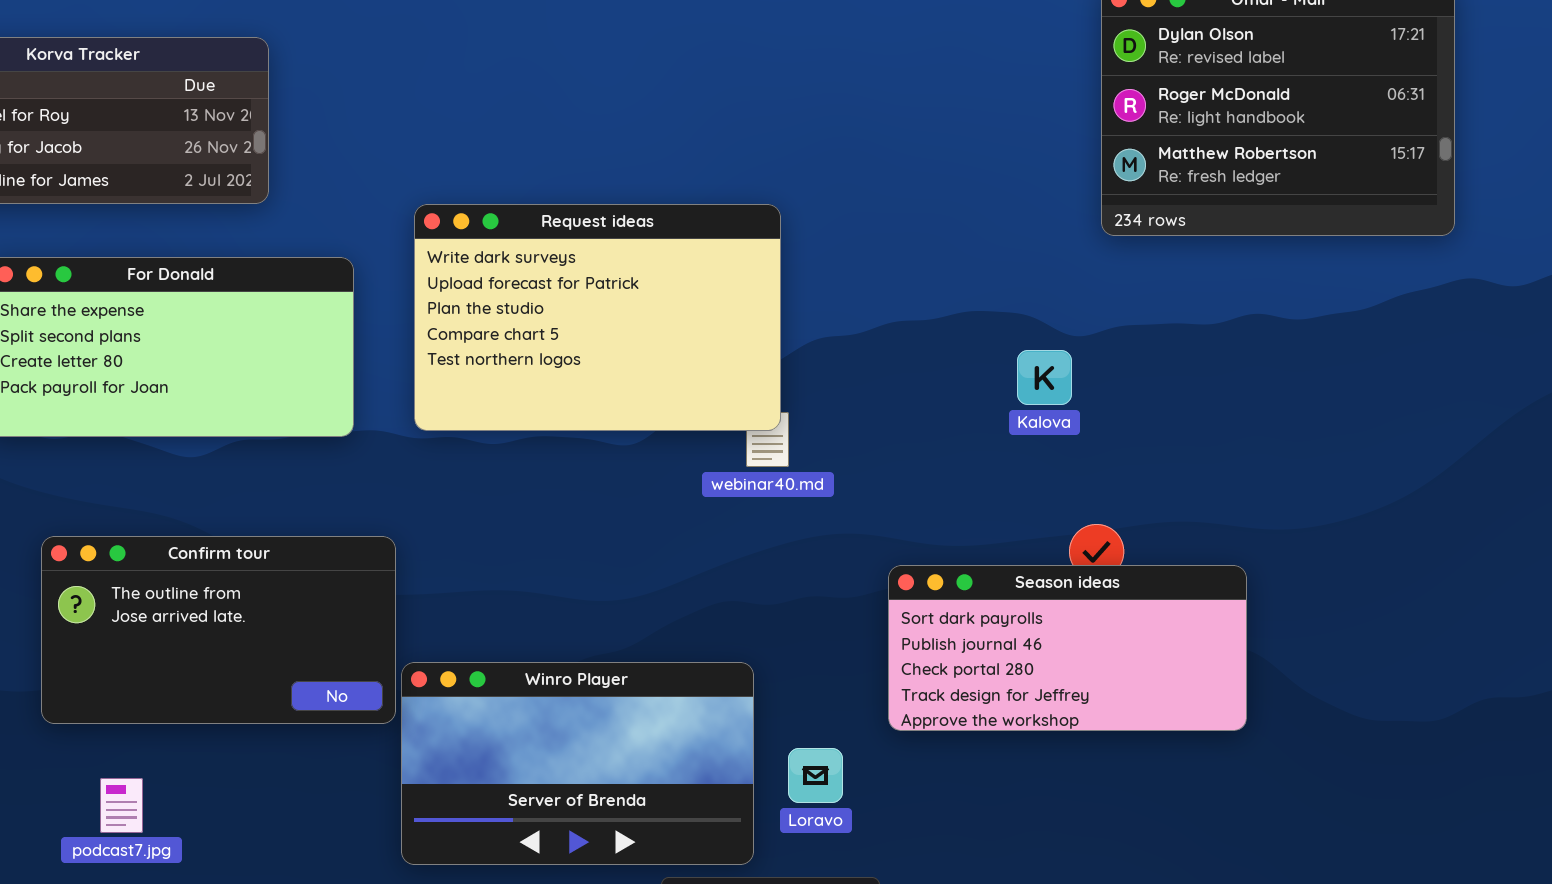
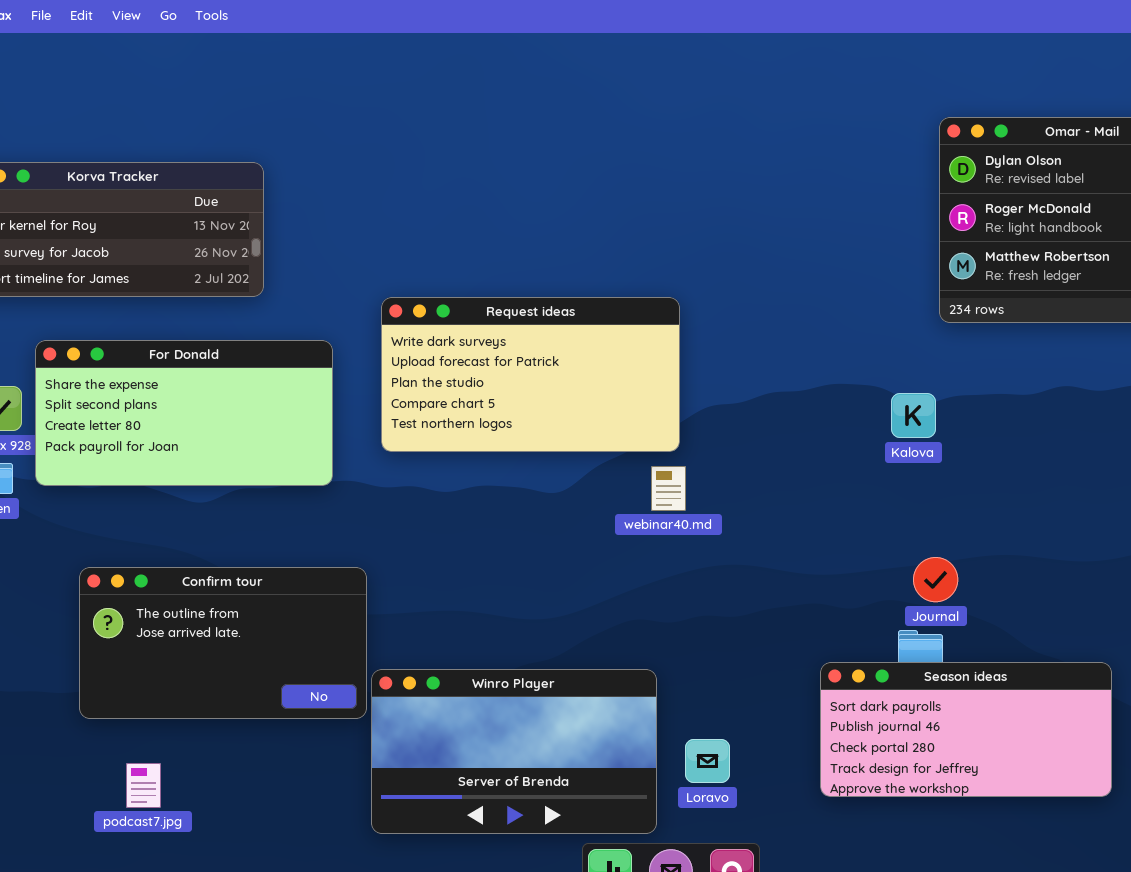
Request ideas: [414,204,781,431] -> [381,297,680,452], resized
Kalova: [1017,350,1072,405] -> [891,393,936,438], moved
Season ideas: [888,565,1247,731] -> [820,662,1112,797], moved

